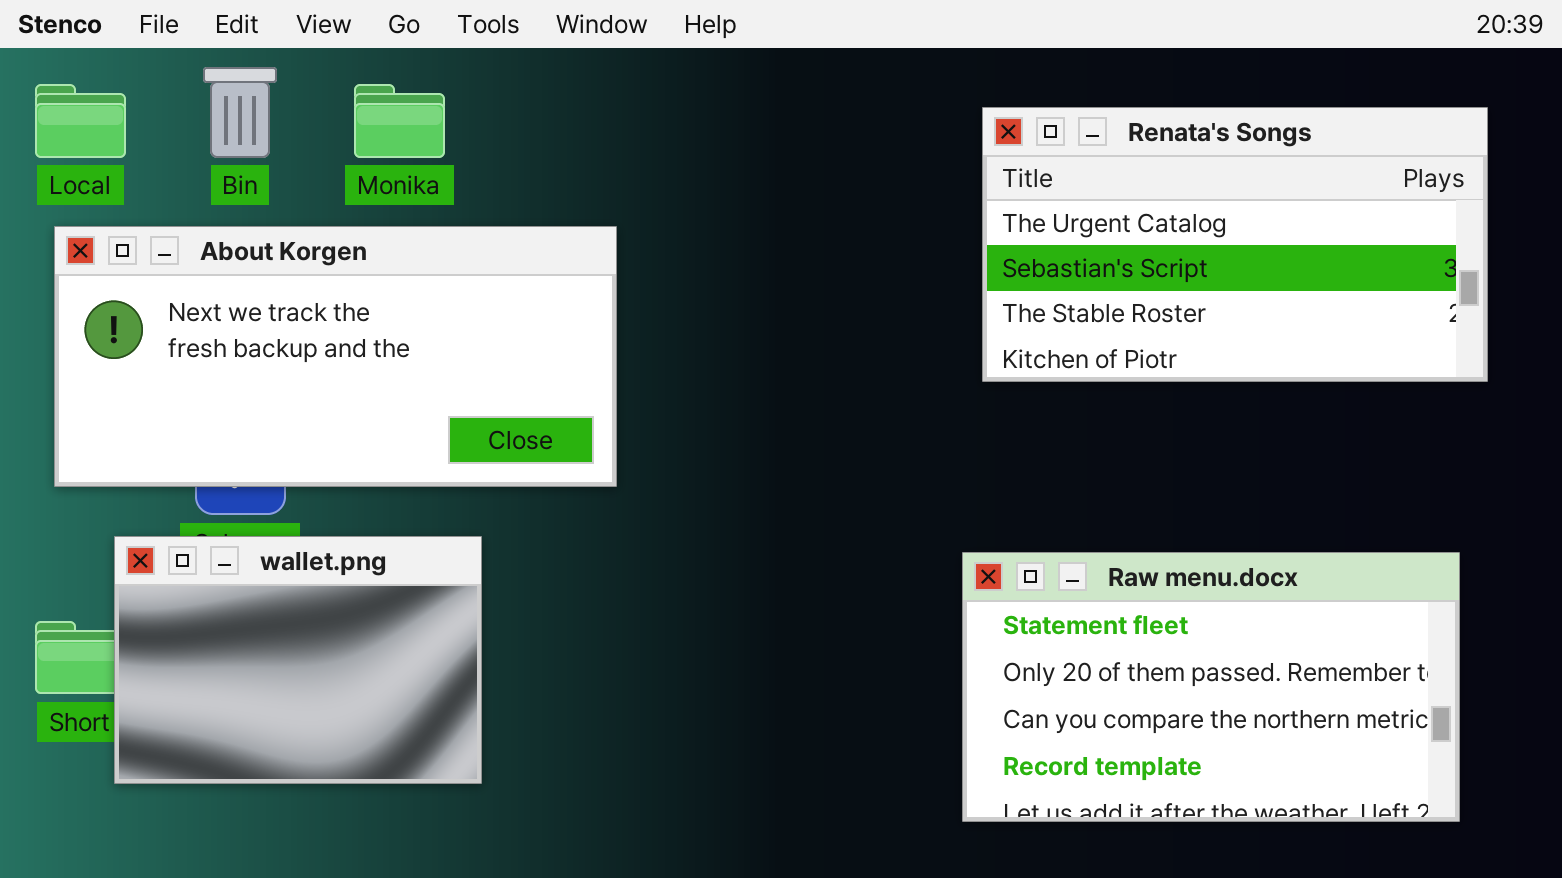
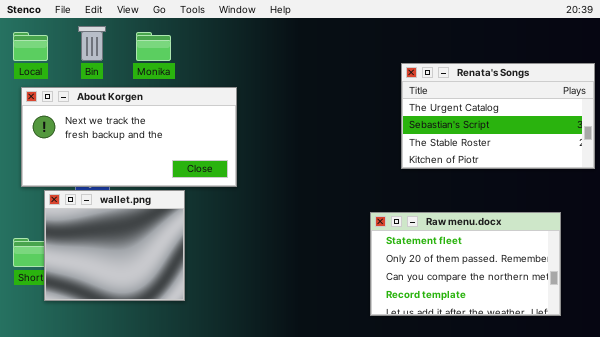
Renata's Songs: [982,107,1488,382] -> [401,63,595,169], moved
wallet.png: [114,536,482,784] -> [44,190,185,301], resized

